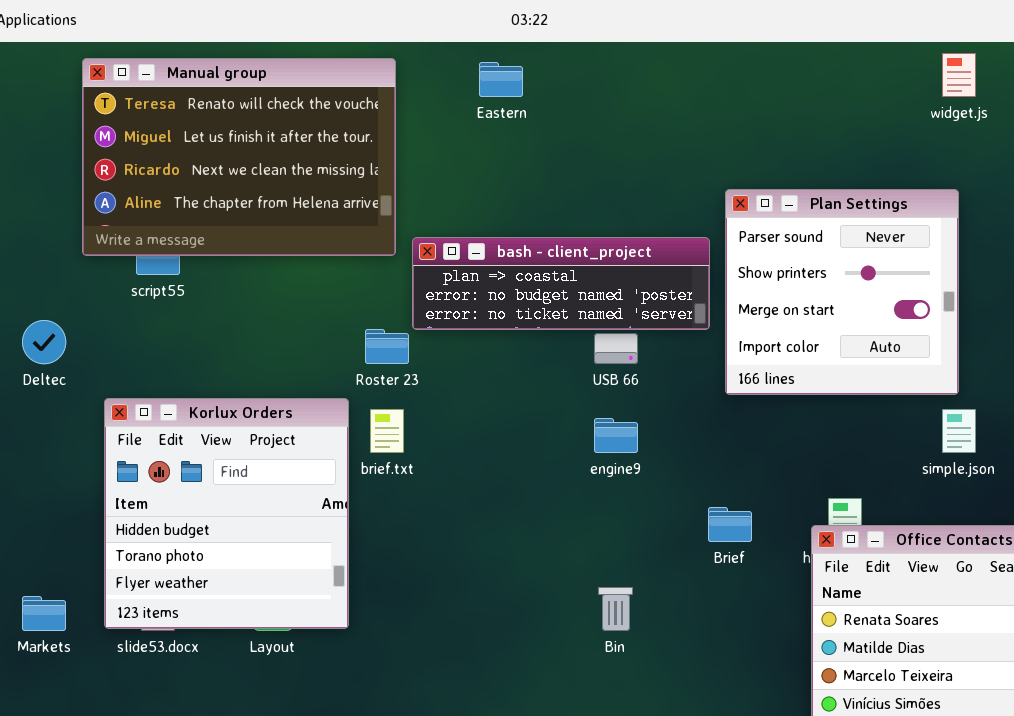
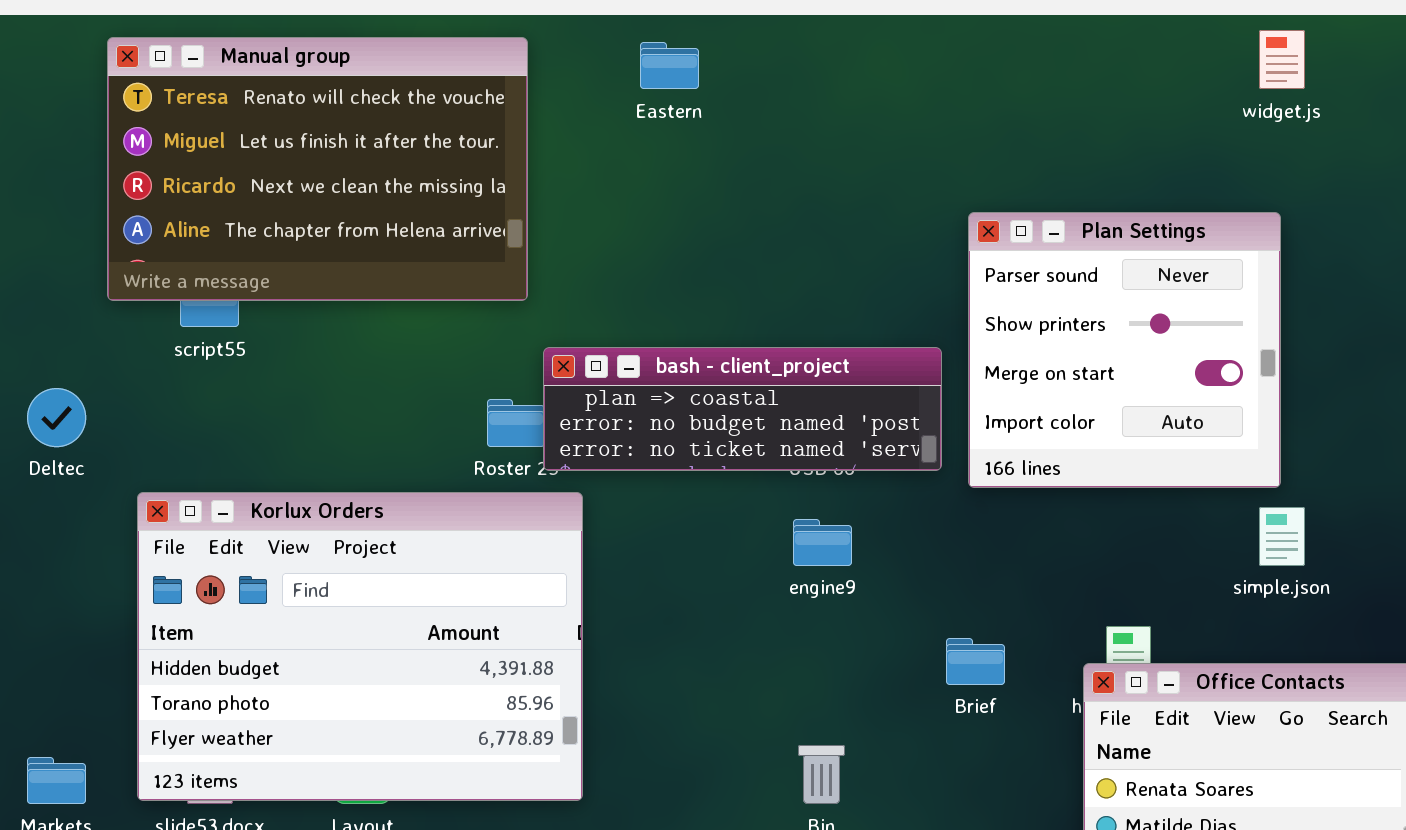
bash - client_project: [412,237,710,330] -> [543,347,942,471], moved
Korlux Orders: [104,398,349,629] -> [137,492,583,801], resized

